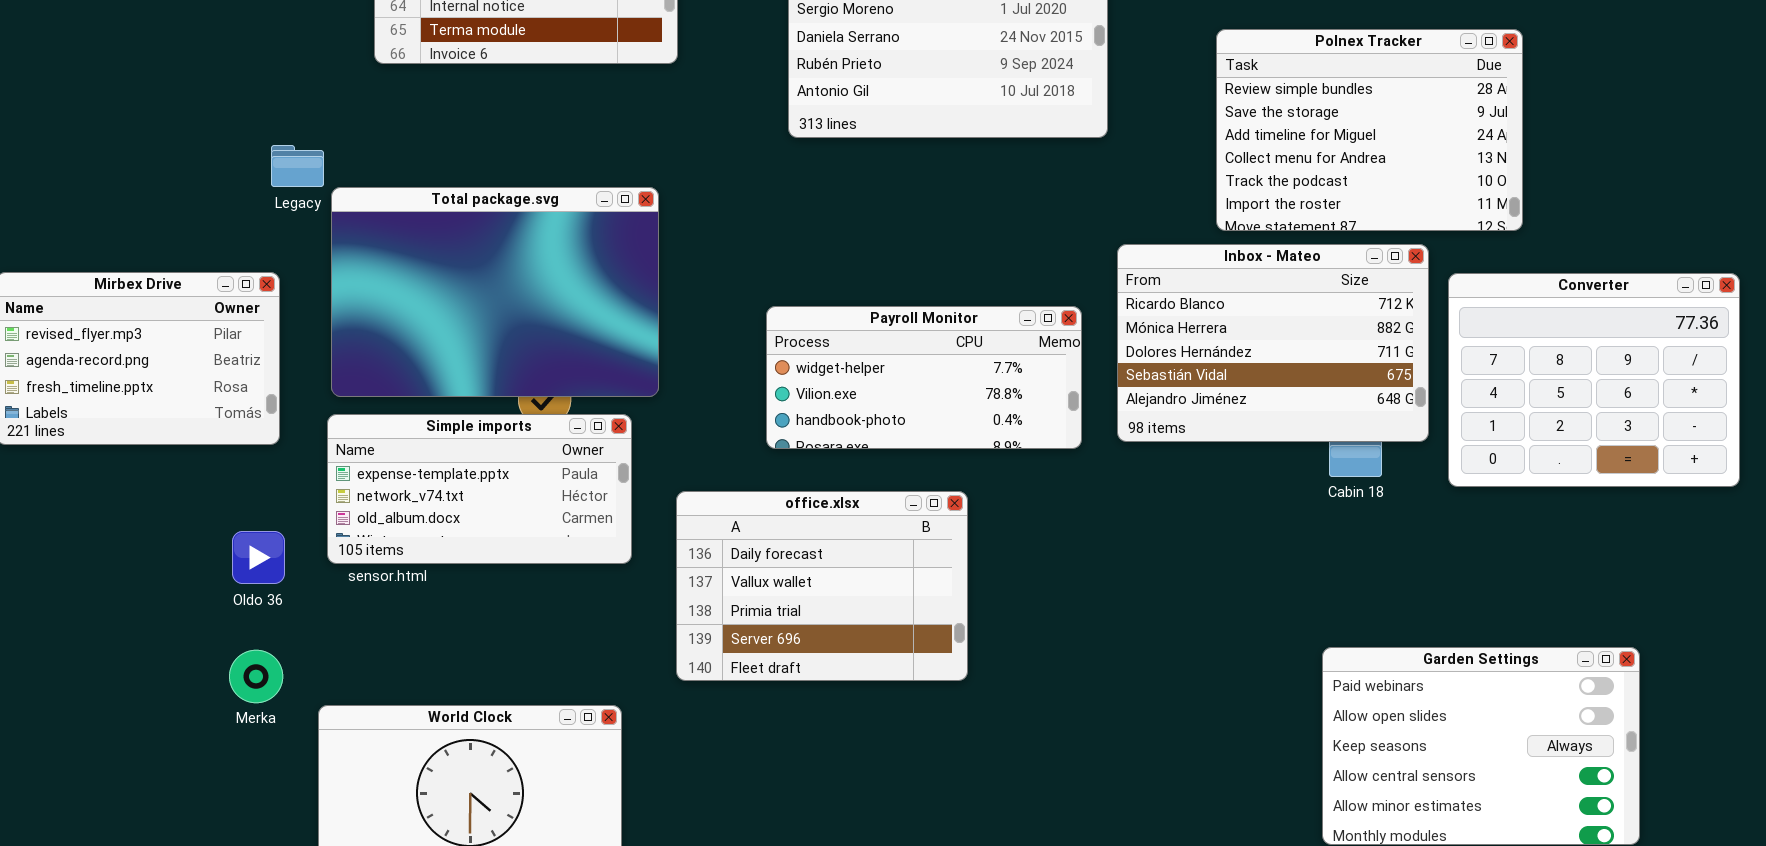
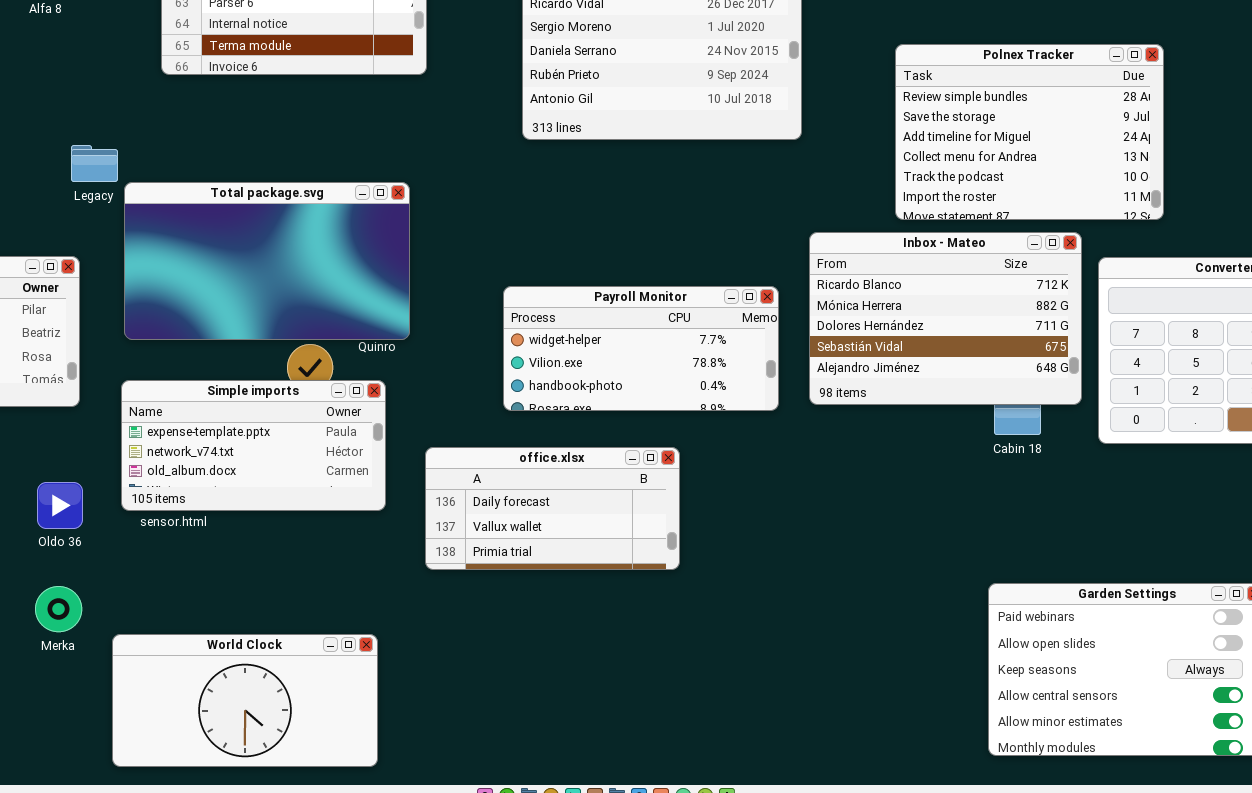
Total package.svg: [331,187,659,397] -> [124,182,410,340], resized
office.xlsx: [676,491,968,681] -> [425,447,680,570], resized

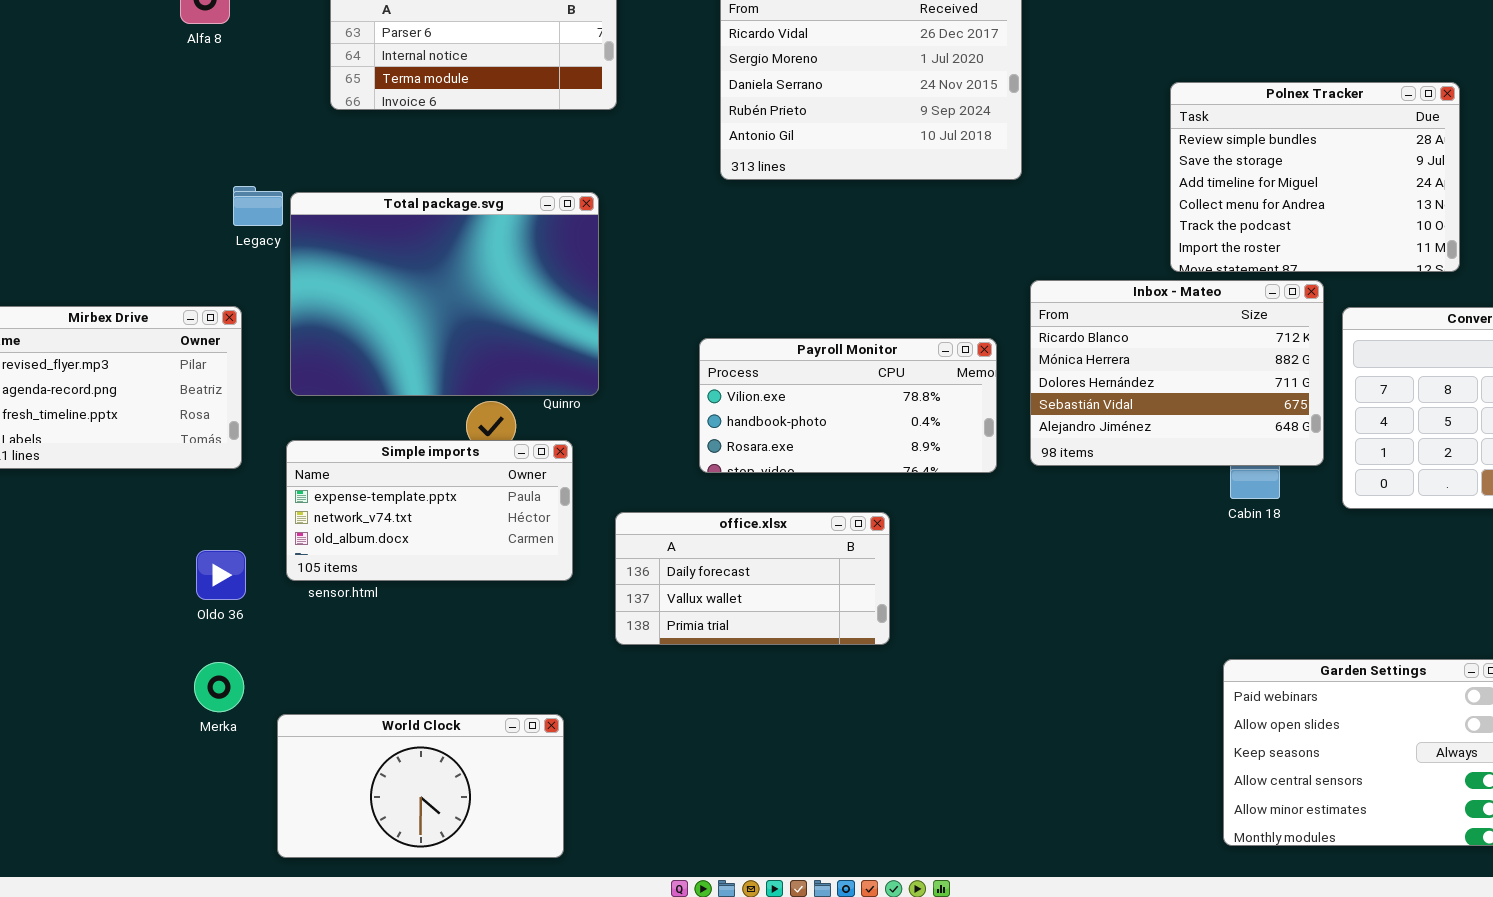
Polnex Tracker: [895,44,1164,220] -> [1170,82,1460,272], moved
Total package.svg: [124,182,410,340] -> [290,192,599,396], resized
Payroll Monitor: [503,286,779,411] -> [699,338,997,473], scrolled down 1 row

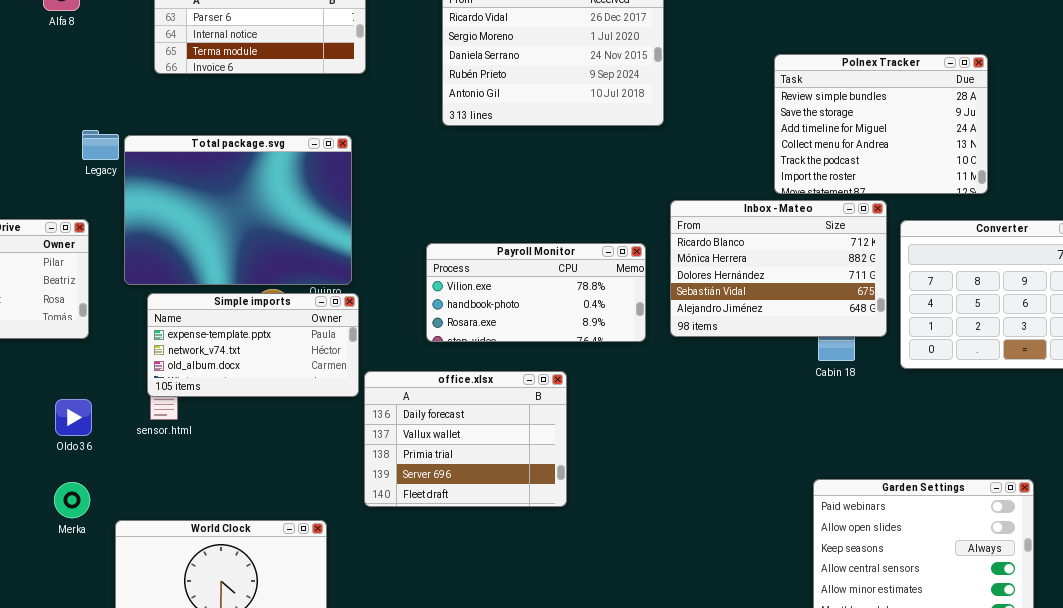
Simple imports: [286,440,573,581] -> [147,293,359,397], moved
office.xlsx: [615,512,890,645] -> [364,371,567,507], resized

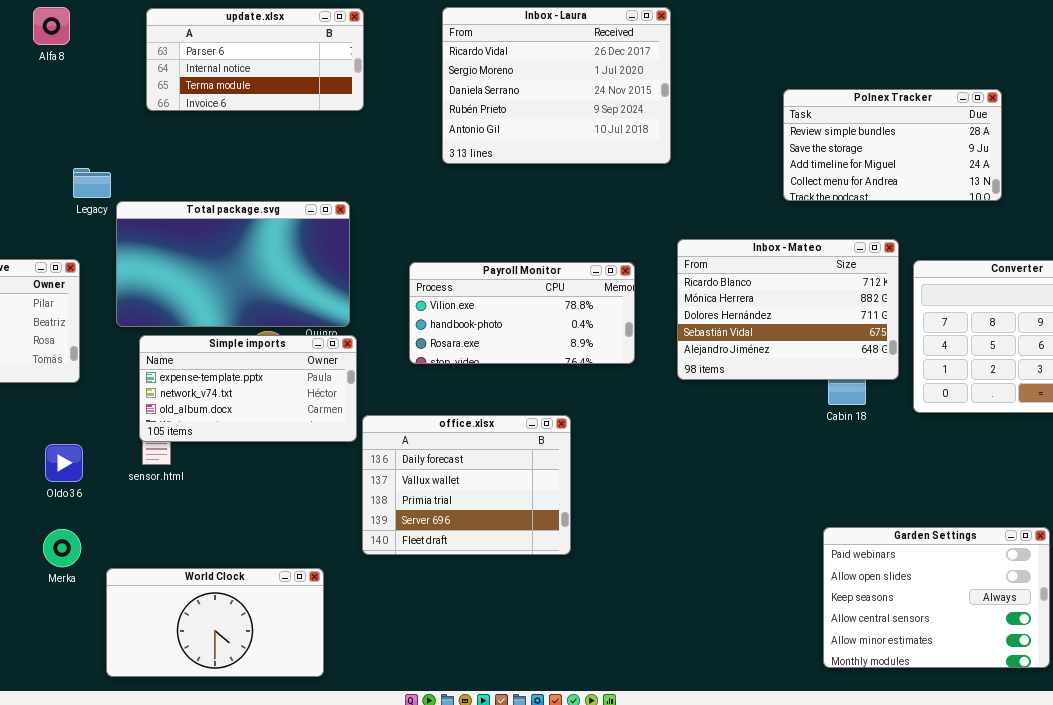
Polnex Tracker: [774,54,988,194] -> [783,89,1002,201], resized
Total package.svg: [124,135,352,285] -> [116,201,350,327], resized
Payroll Monitor: [426,243,646,342] -> [409,262,635,364], moved

